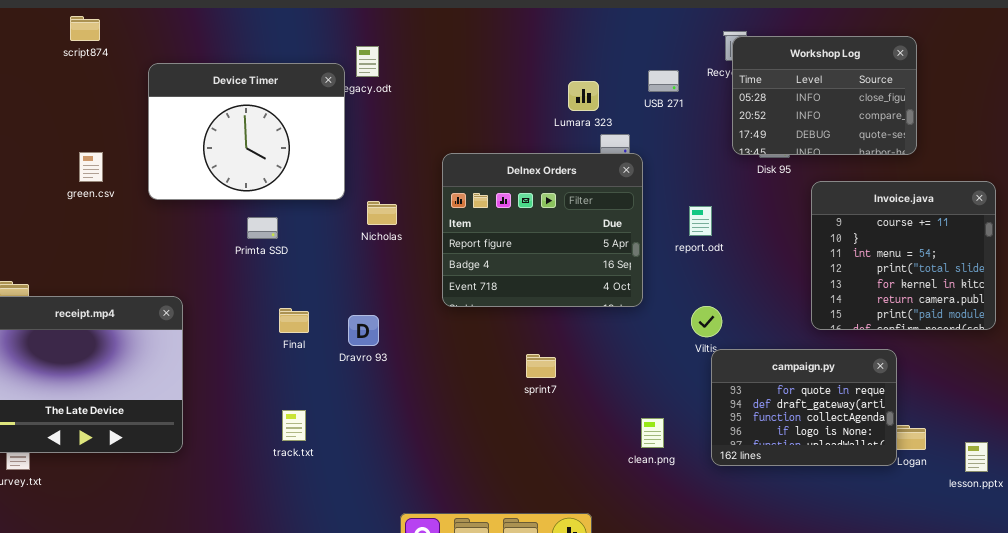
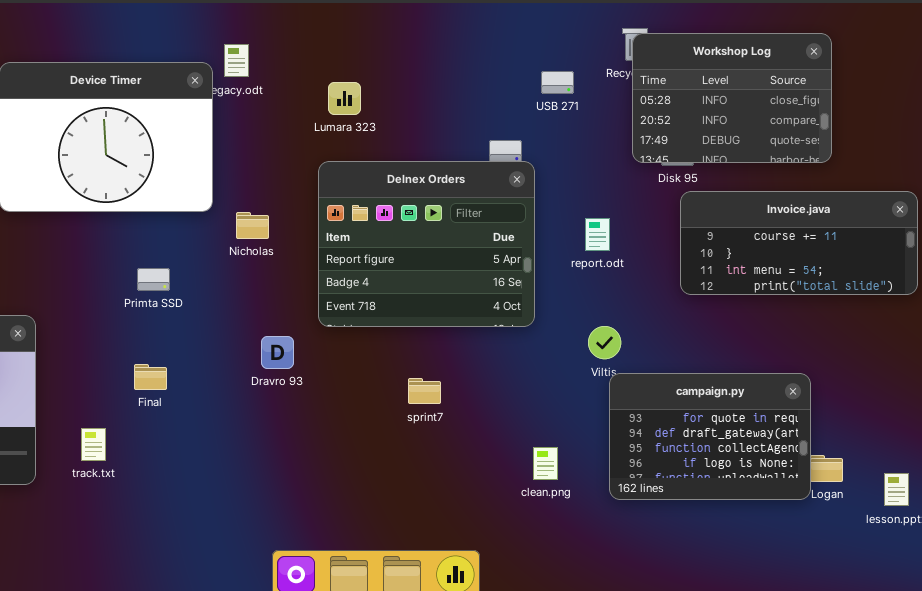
Lumara 323: [568,81,599,111] -> [328,82,361,115], moved
Invoice.java: [811,181,996,330] -> [680,191,918,295], resized
Primta SSD: [247,217,278,239] -> [137,268,170,291], moved
Final: [279,308,309,333] -> [134,364,167,390], moved
Dravro 93: [348,315,379,346] -> [261,336,294,369], moved
track.txt: [282,410,306,441] -> [81,428,106,461], moved

